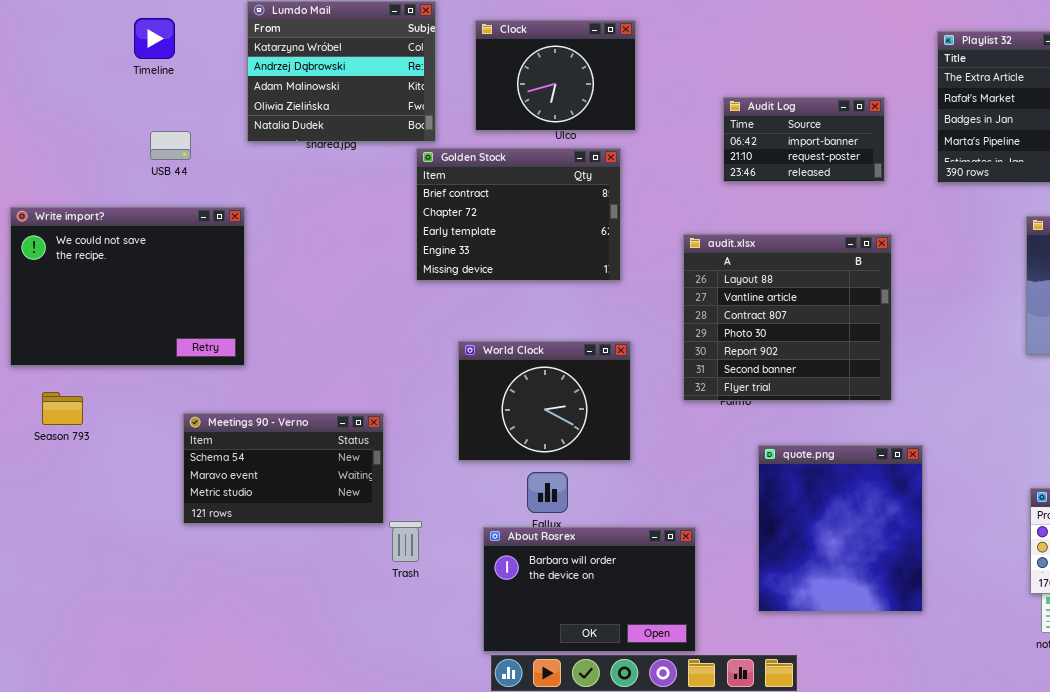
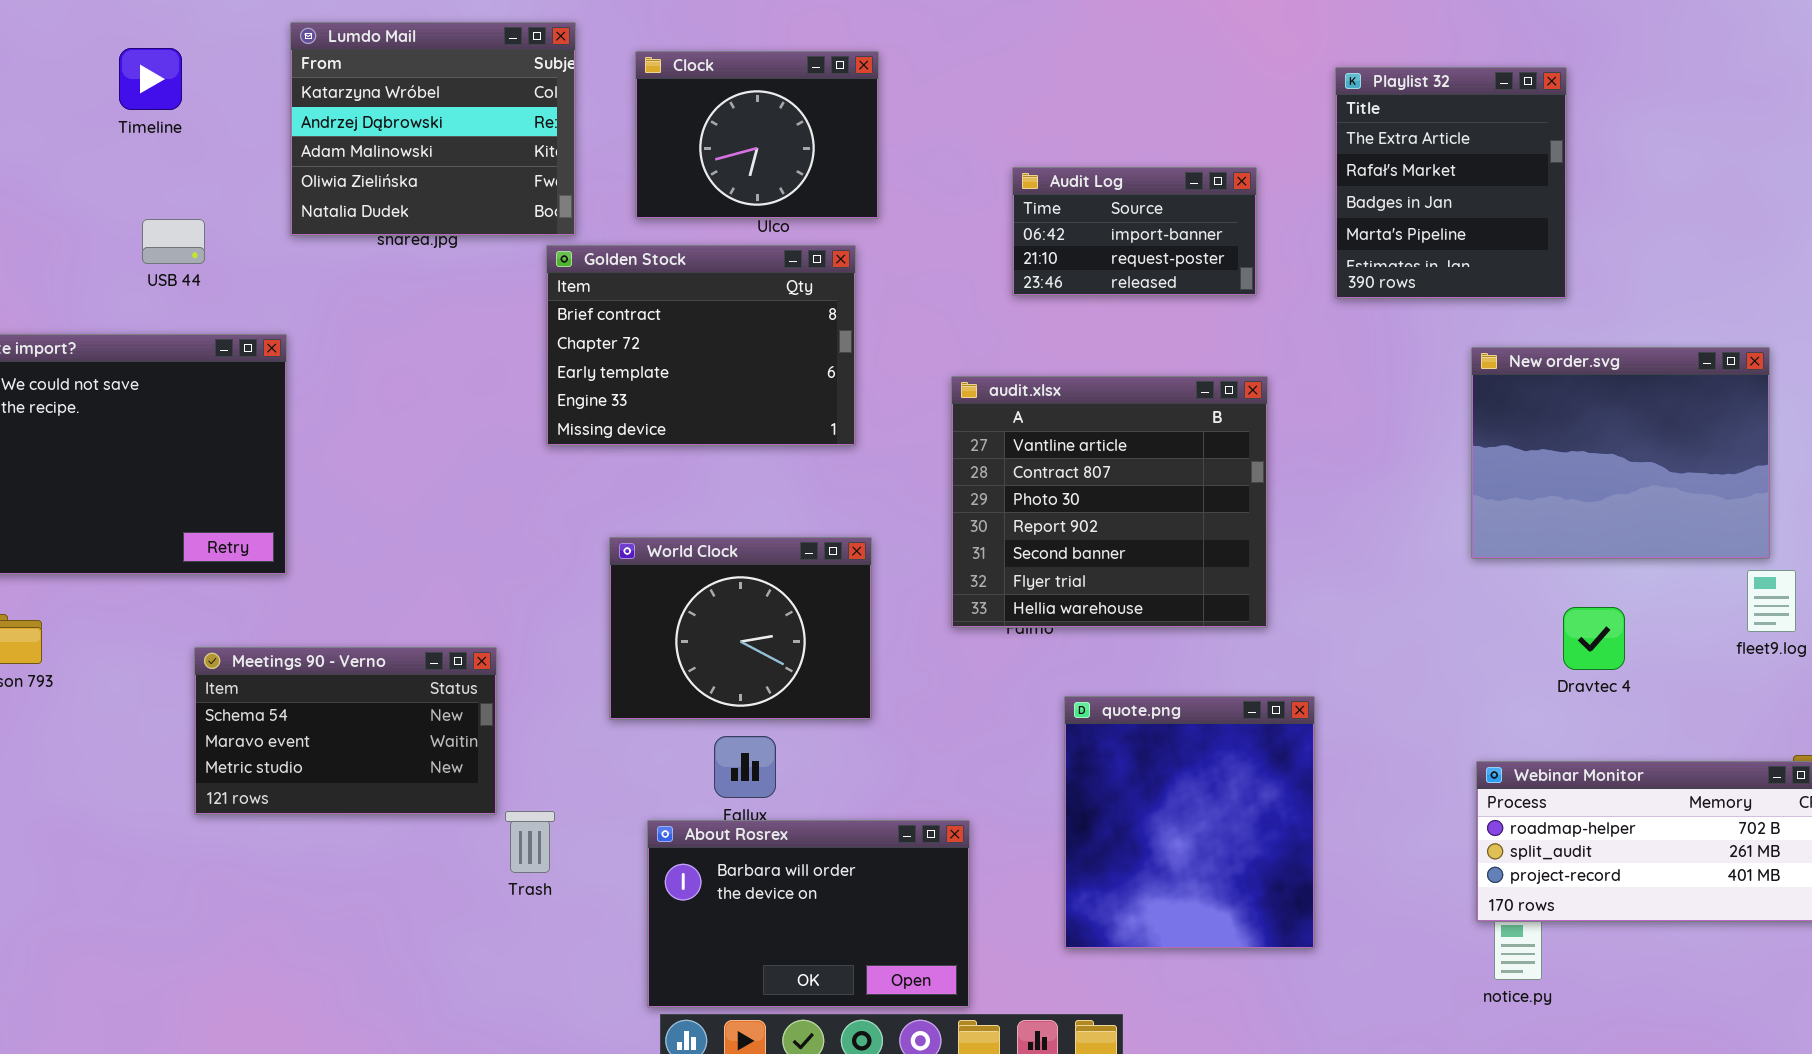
audit.xlsx: [683,234,892,401] -> [951,376,1268,628], scrolled down 1 row

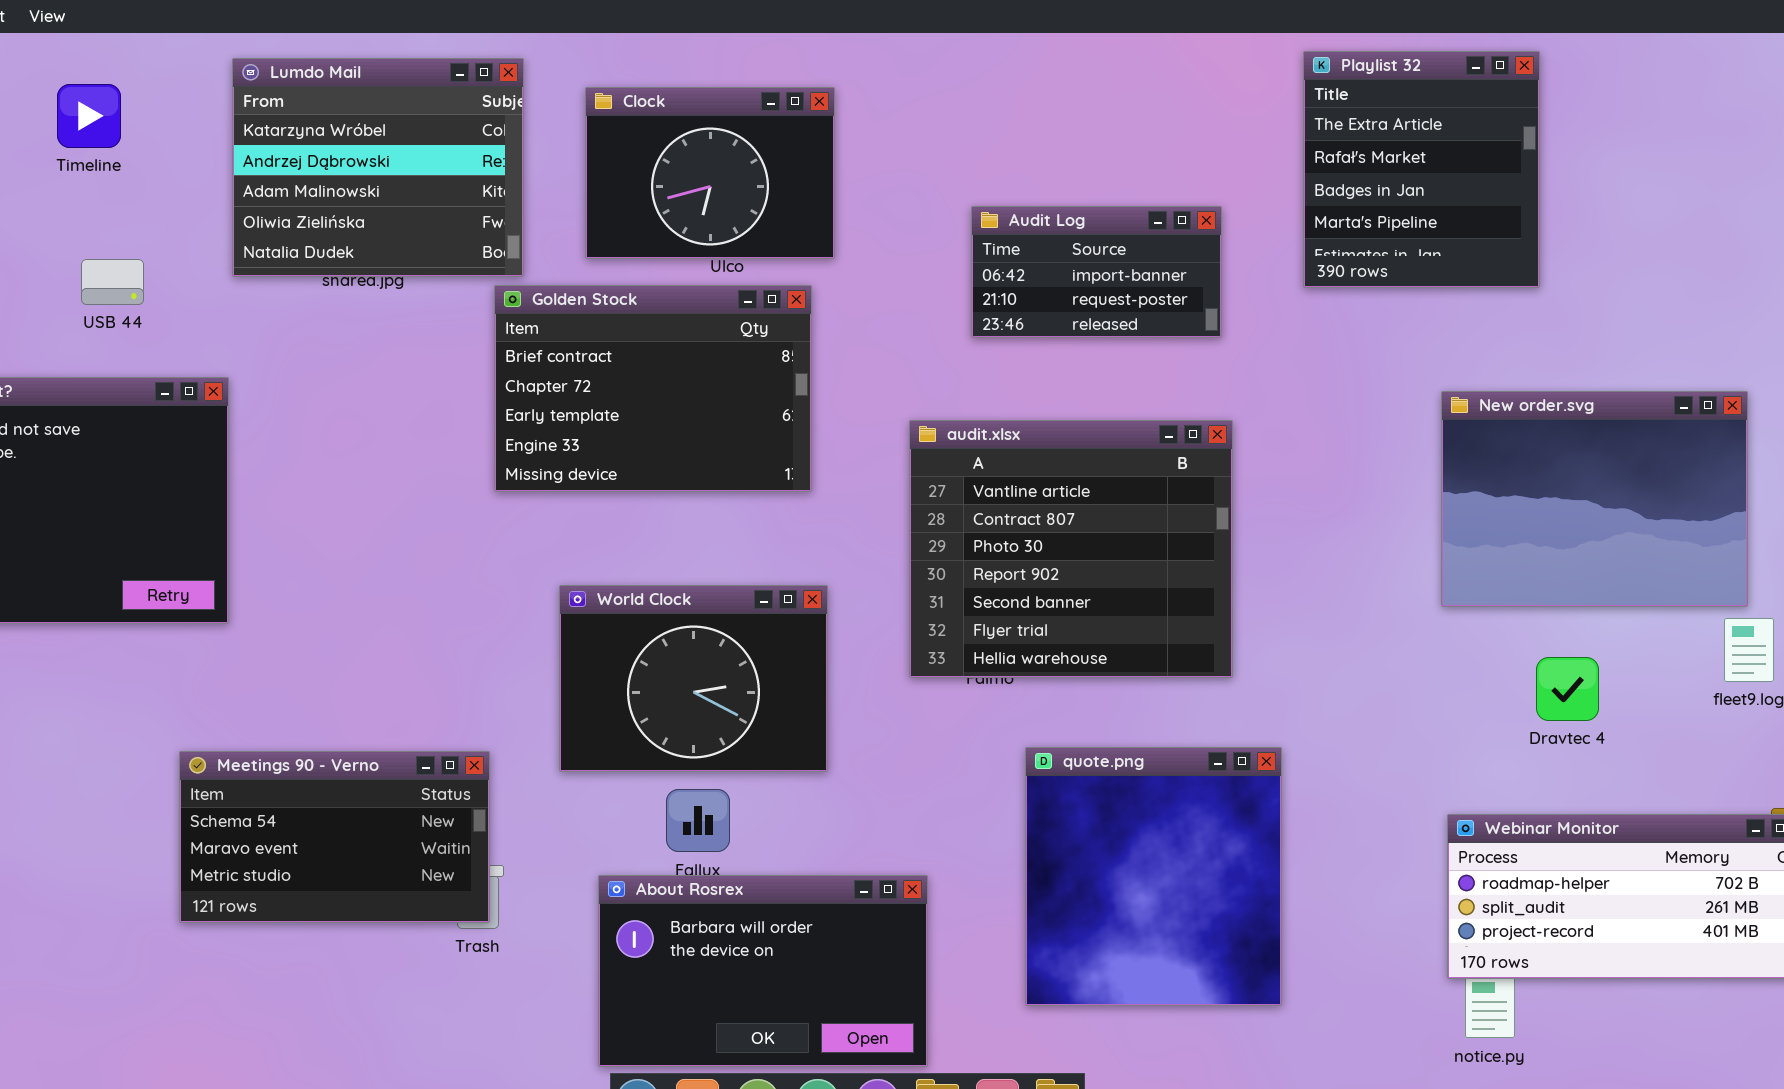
Playlist 32: [1335,67,1567,299] -> [1303,51,1540,288], moved
Meetings 90 - Verno: [194,647,497,815] -> [179,751,490,923], moved

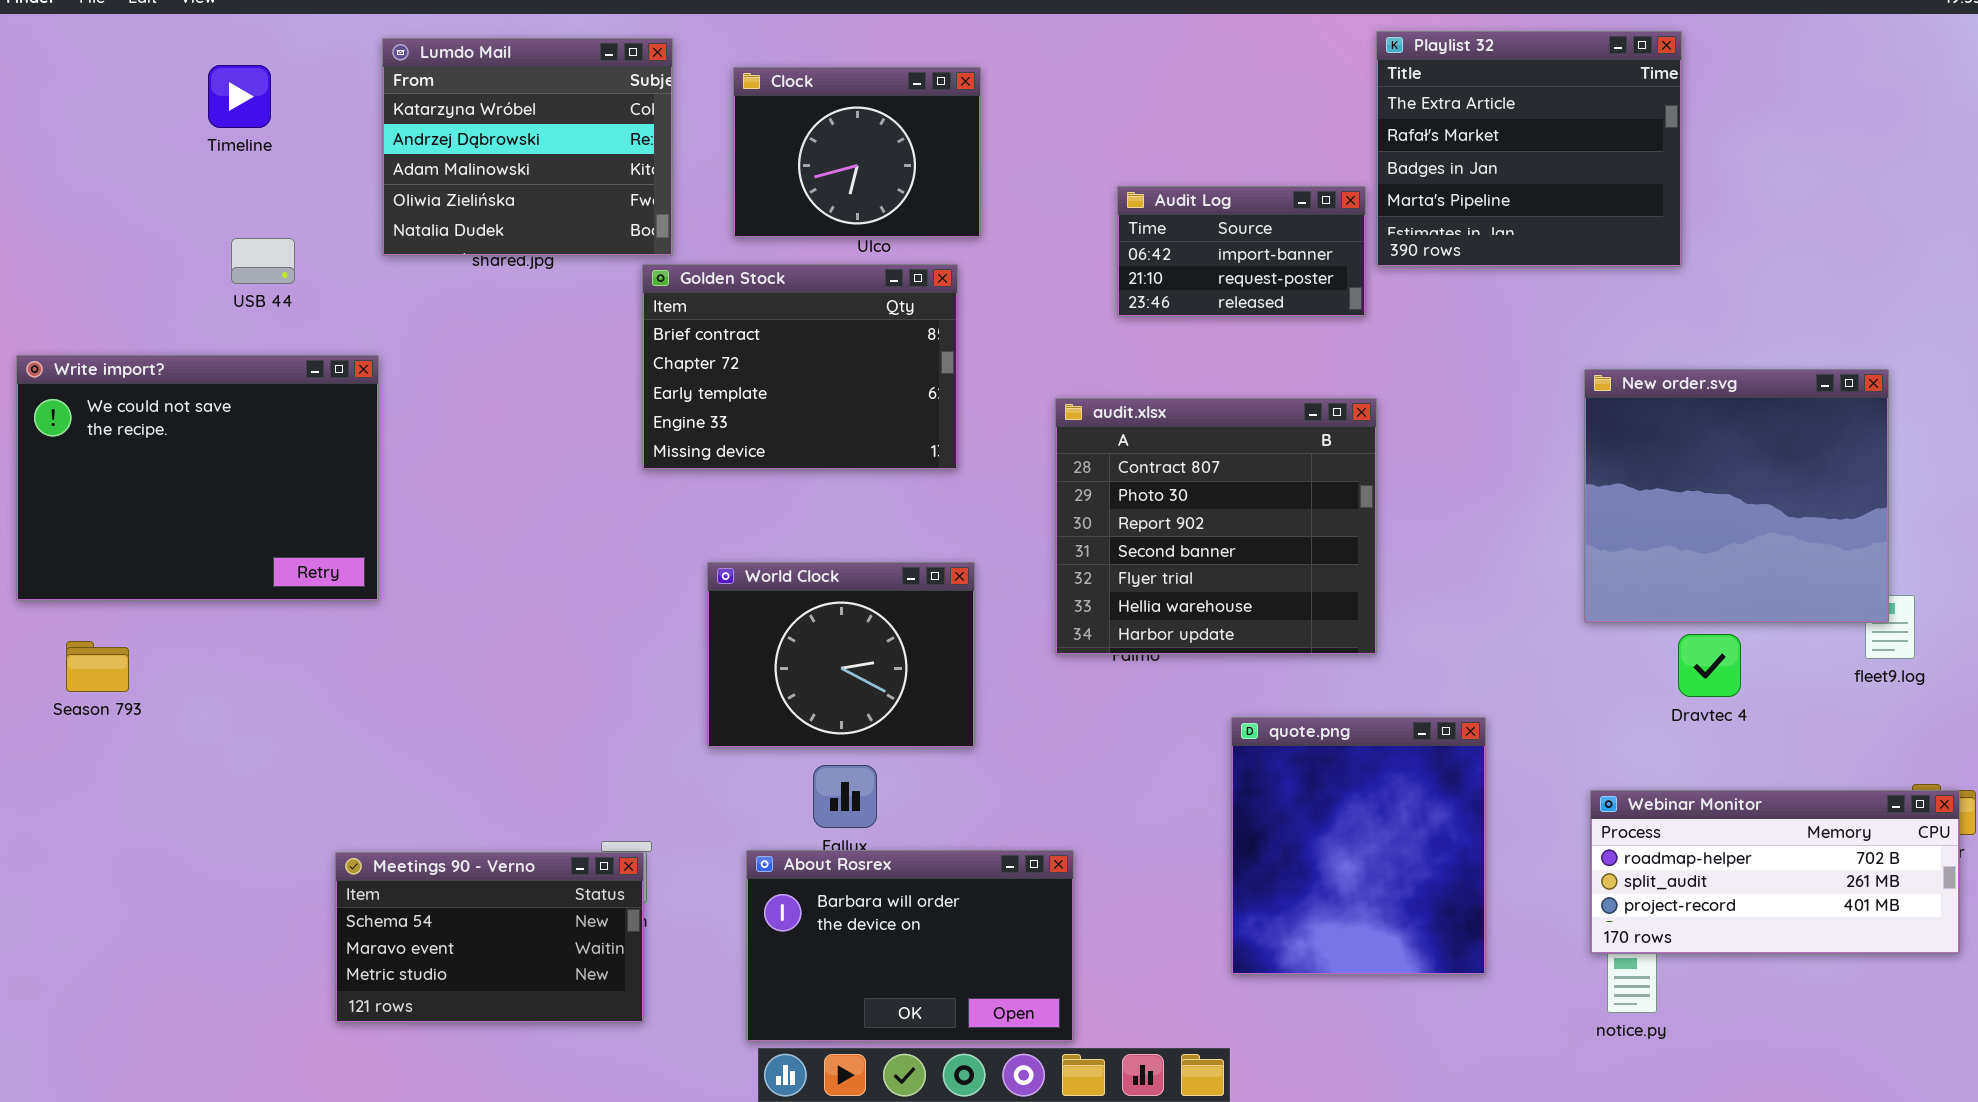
Playlist 32: [1303,51,1540,288] -> [1376,31,1682,267], resized
New order.svg: [1441,391,1748,607] -> [1584,369,1889,623], resized
audit.xlsx: [909,420,1233,678] -> [1055,398,1377,655], scrolled down 1 row
quote.png: [1025,747,1282,1006] -> [1231,717,1486,975], moved
Meetings 90 - Verno: [179,751,490,923] -> [335,852,644,1023], moved

